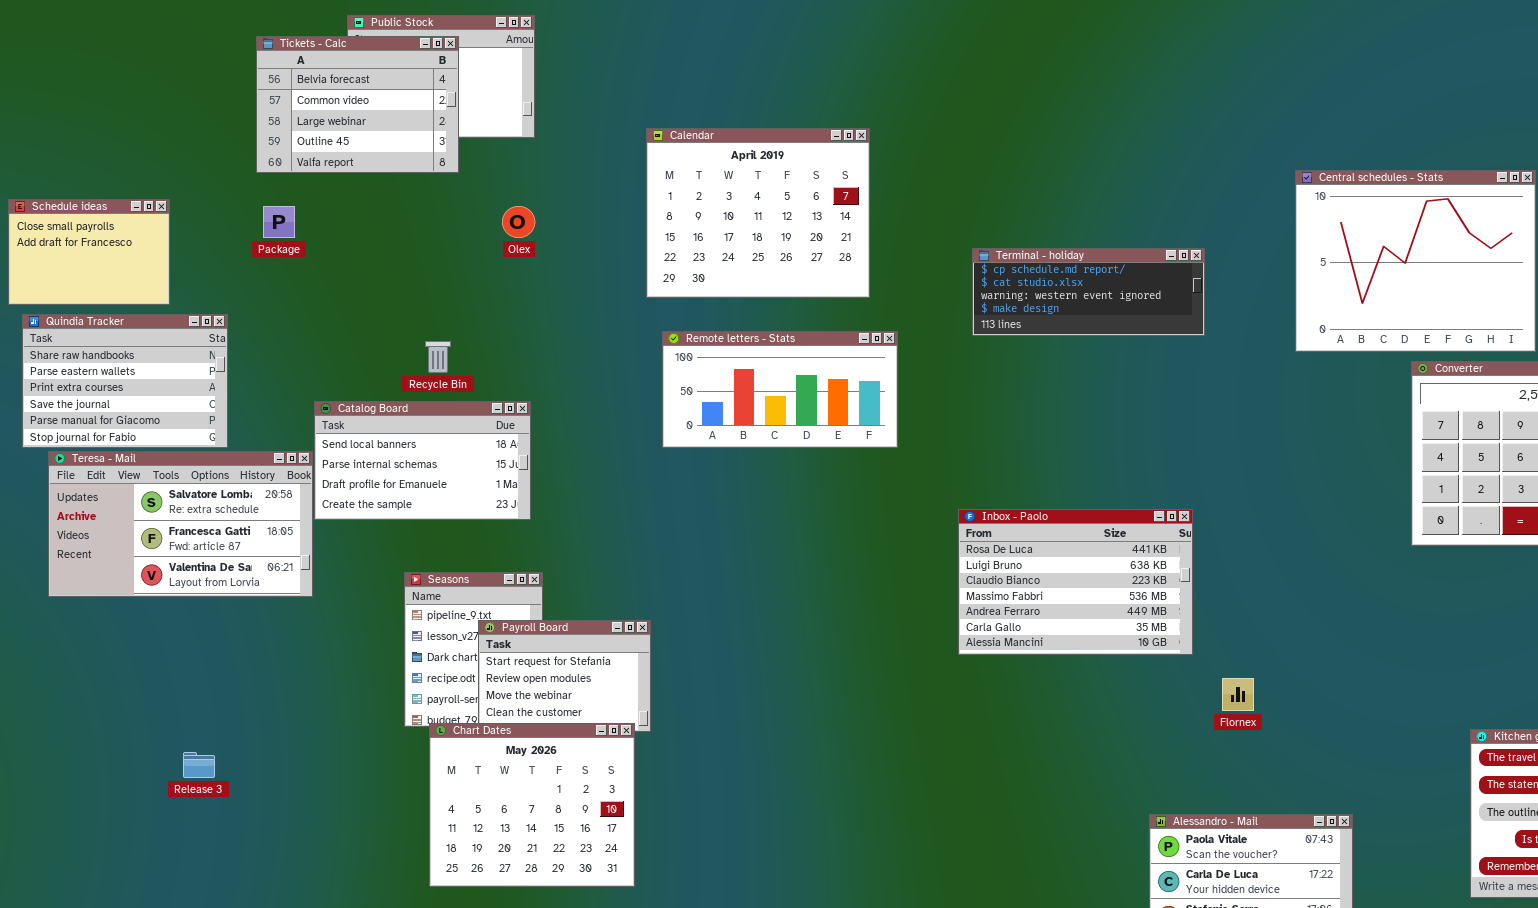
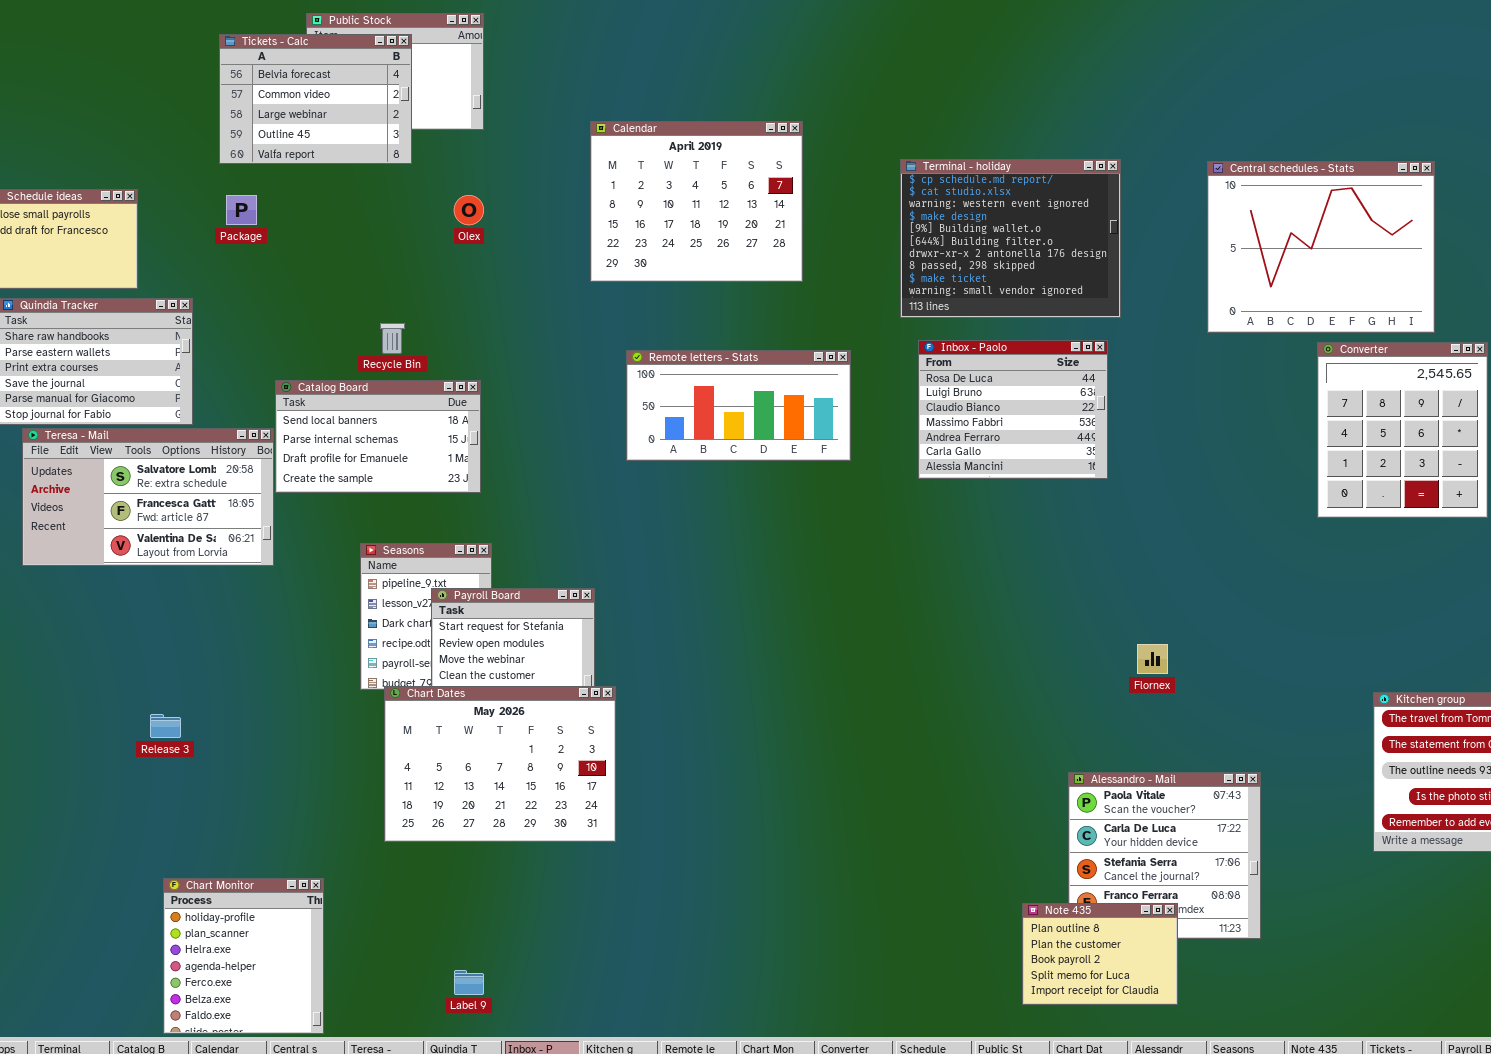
Terminal - holiday: [972,248,1205,336] -> [900,159,1121,318], resized
Remote letters - Stats: [662,331,898,448] -> [626,350,851,461], moved
Inbox - Paolo: [958,509,1193,655] -> [918,340,1108,479], moved, resized
Chart Dates: [429,723,635,887] -> [384,686,616,842], resized

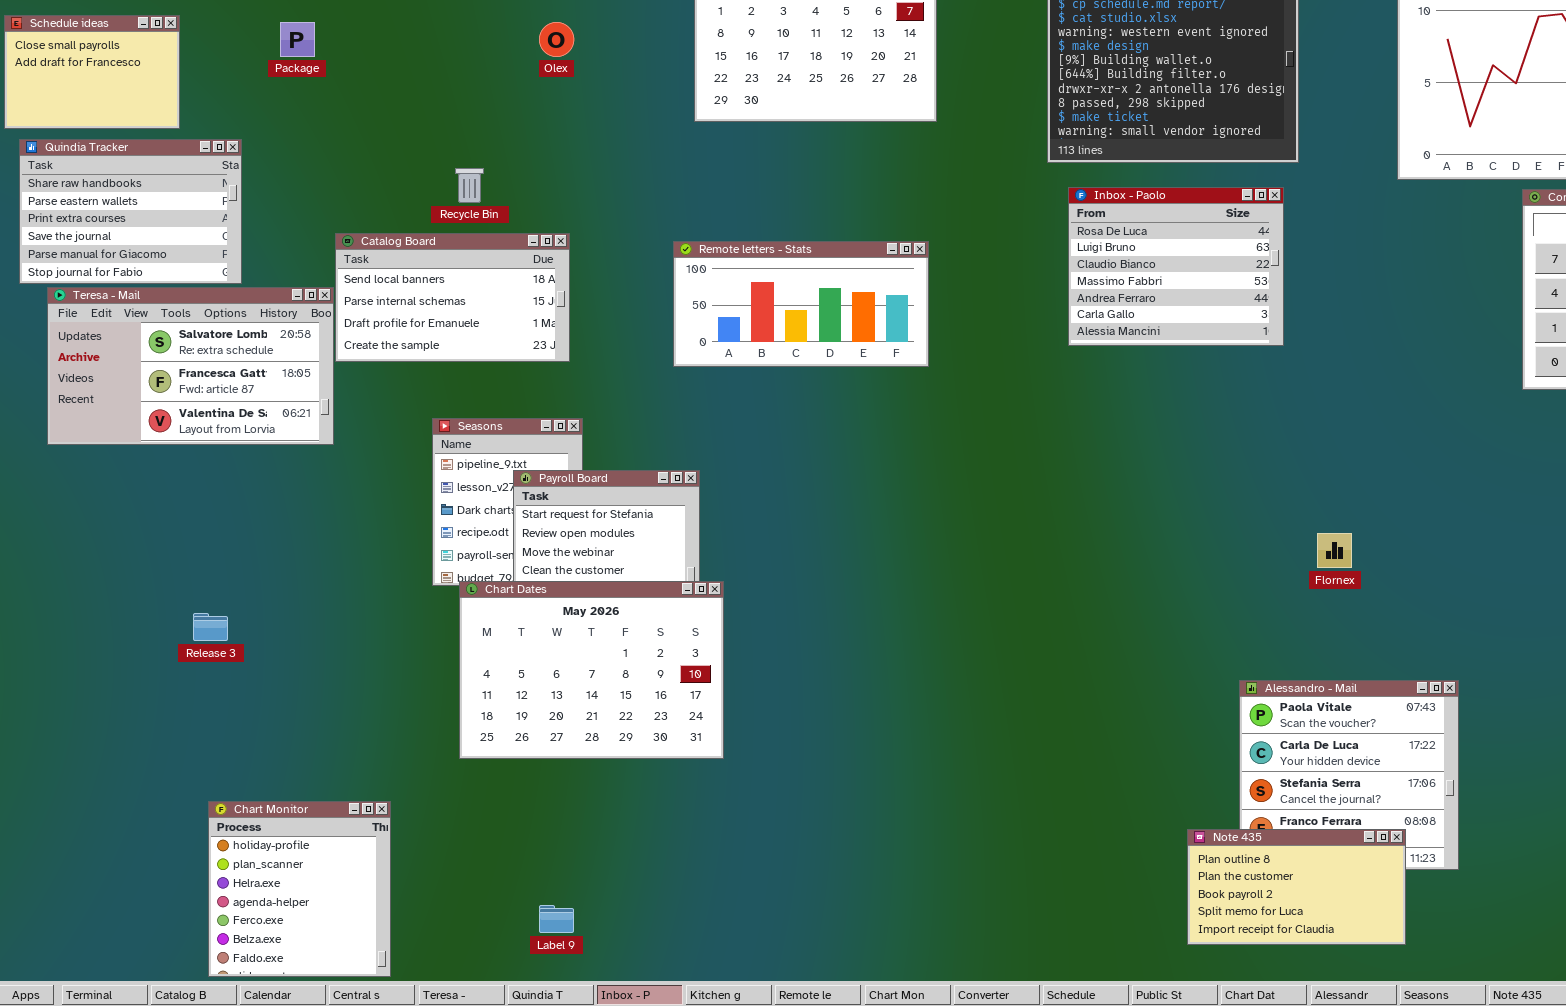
Remote letters - Stats: [626,350,851,461] -> [673,241,929,367], moved
Note 435: [1022,903,1178,1005] -> [1187,829,1406,945], resized

